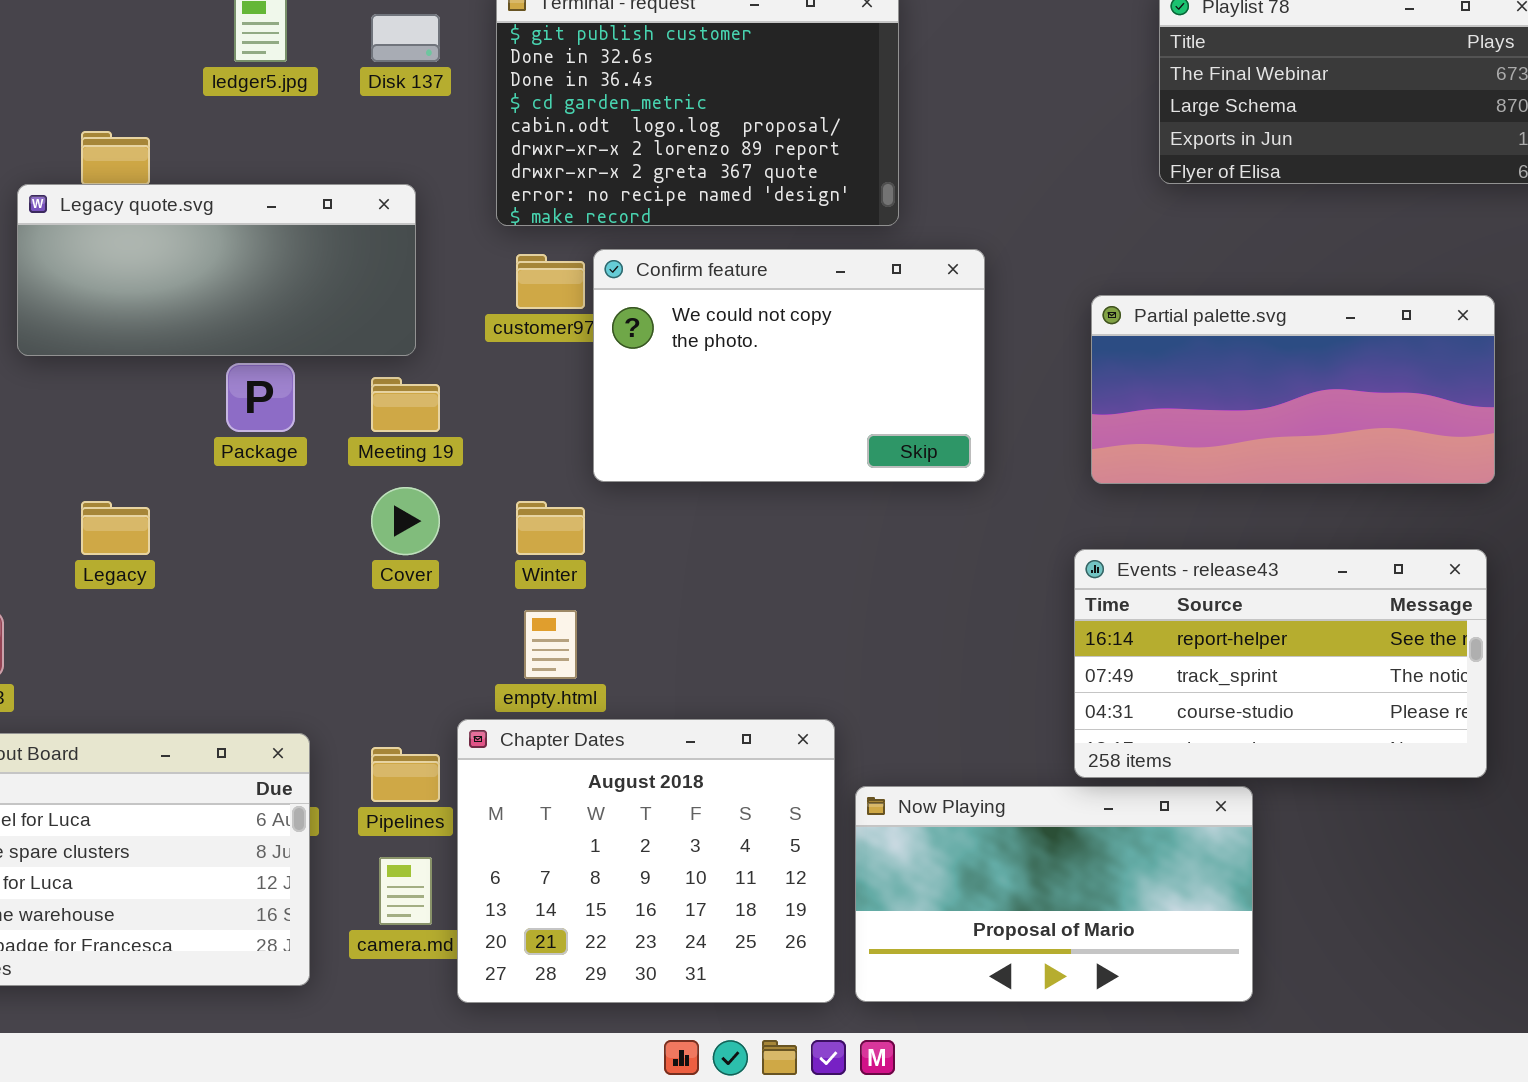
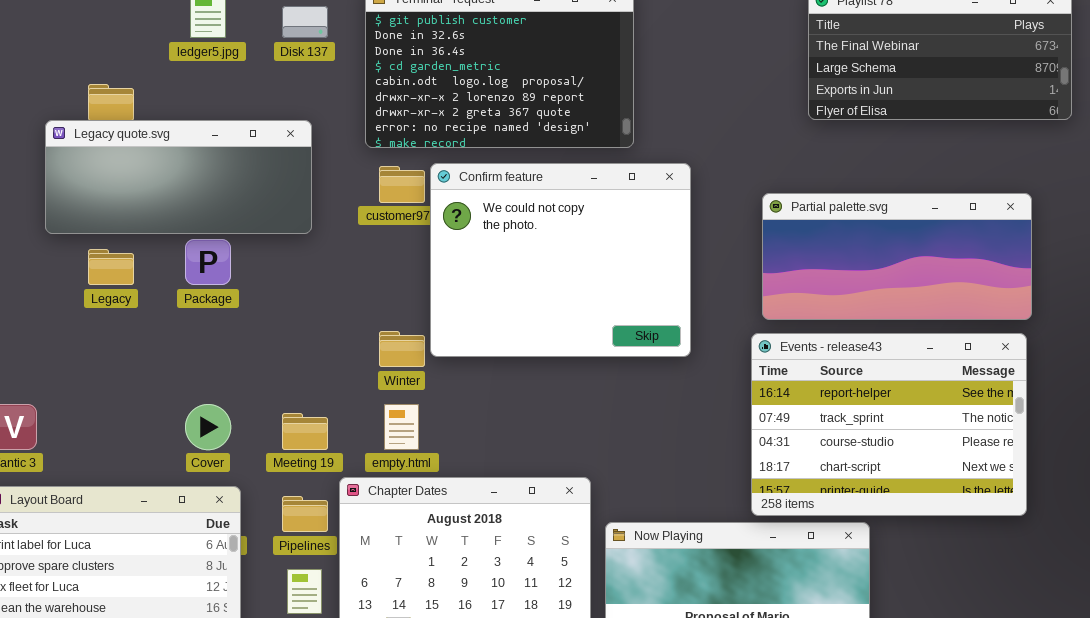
Confirm feature: [593,249,985,482] -> [430,163,691,357], resized
Meeting 19: [371,377,440,432] -> [282,413,328,450], moved
Cover: [371,487,440,555] -> [185,404,231,450], moved
Legacy: [81,501,150,555] -> [88,249,134,285], moved
Events - release43: [1074,549,1487,778] -> [751,333,1027,516], resized

